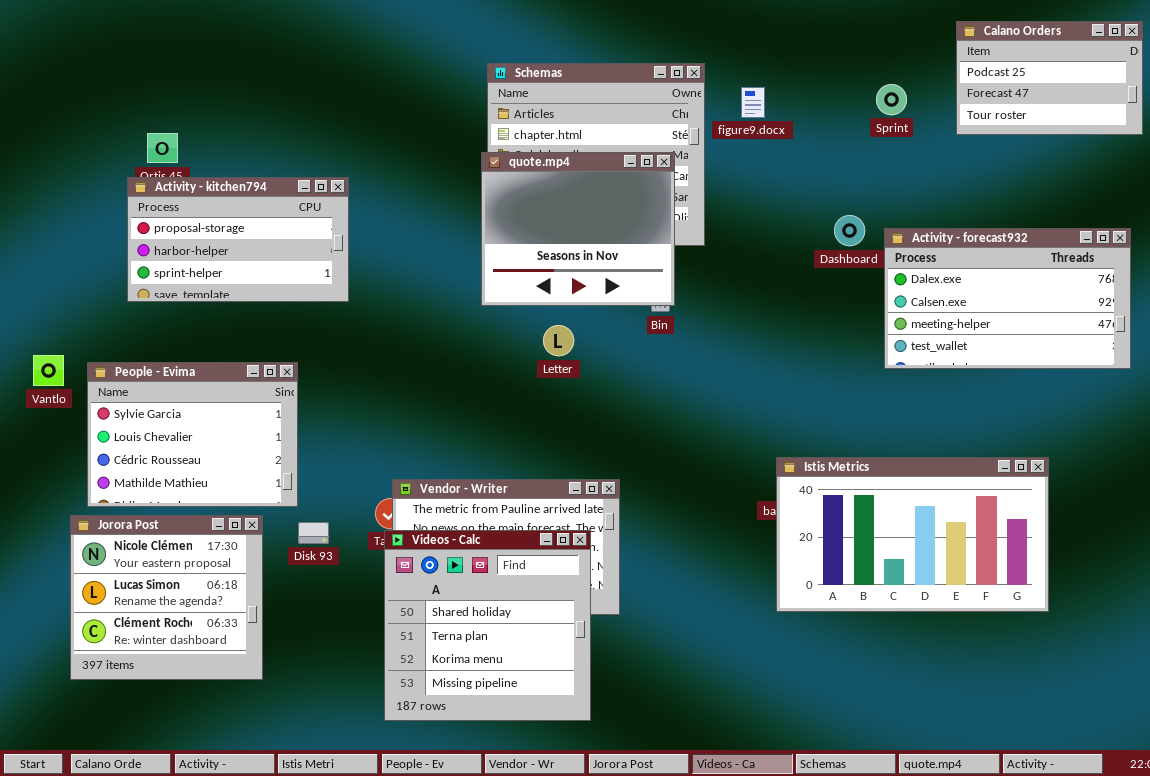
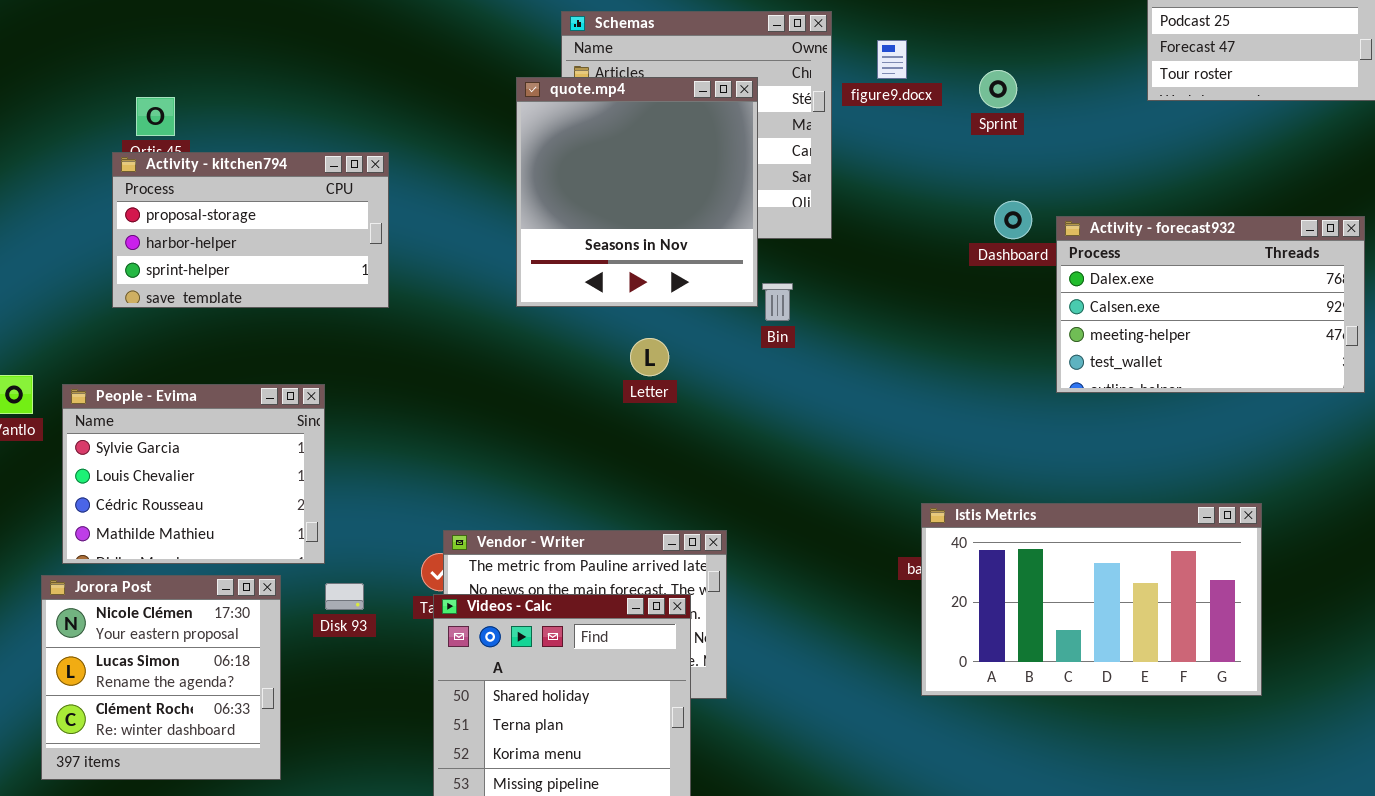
Sprint: [876,84,907,115] -> [979,70,1017,108], moved
quote.mp4: [481,152,675,306] -> [516,77,758,307], moved, resized

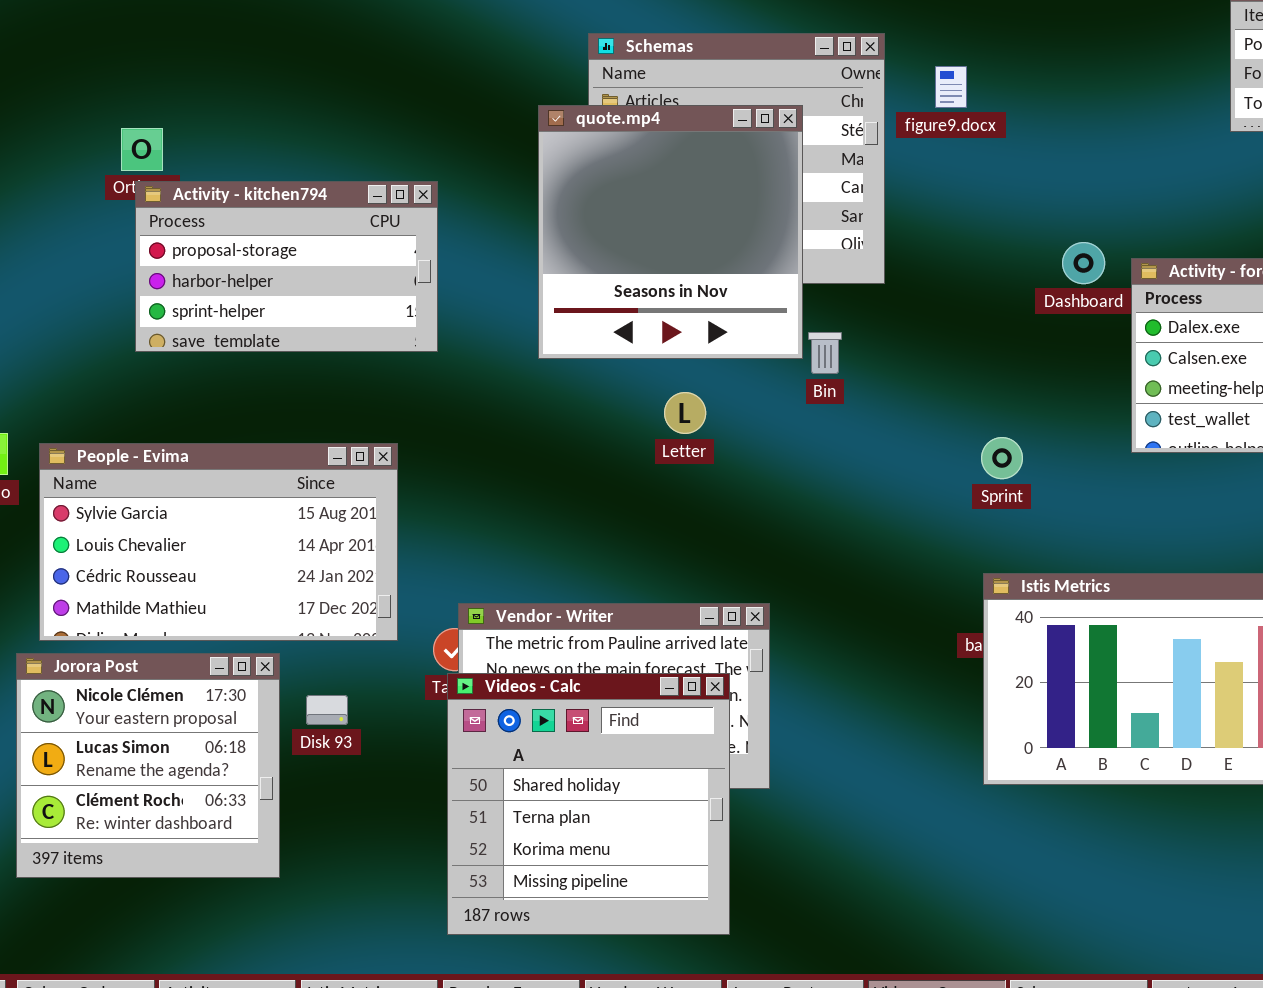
Sprint: [979,70,1017,108] -> [981,437,1023,479], moved
Activity - kitchen794: [112,152,389,308] -> [135,181,438,352], moved
People - Evima: [62,384,325,564] -> [39,443,398,641], resized
Disk 93: [325,583,364,610] -> [306,695,348,725], moved

